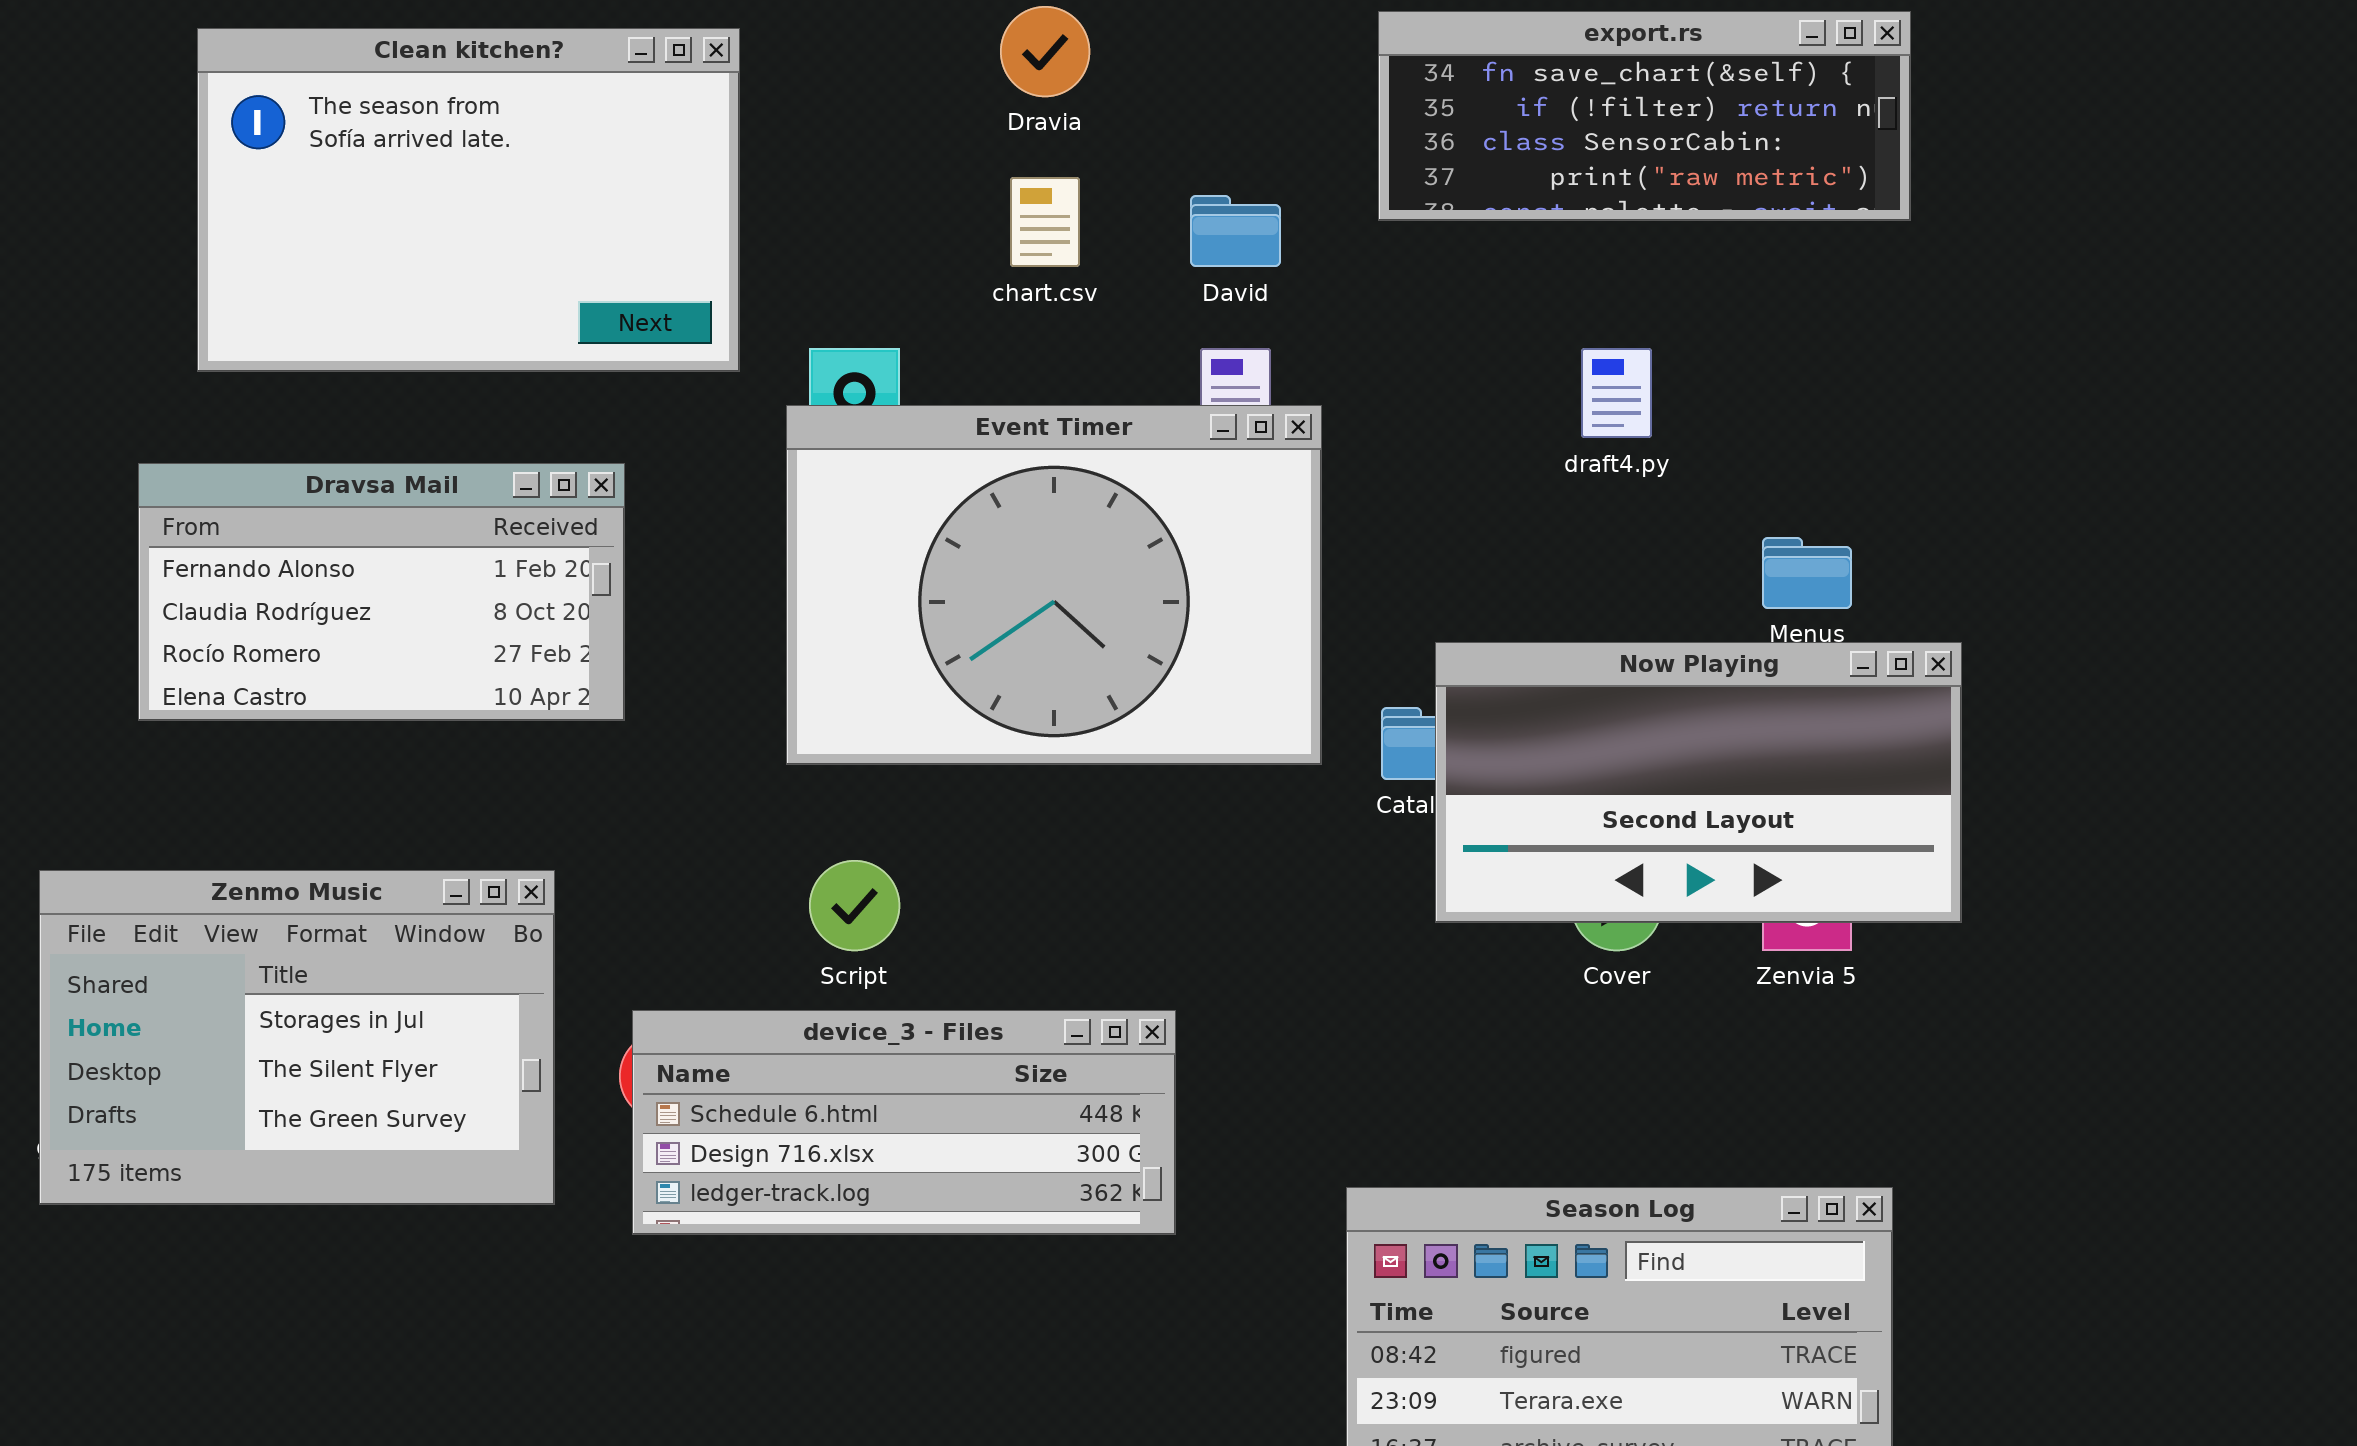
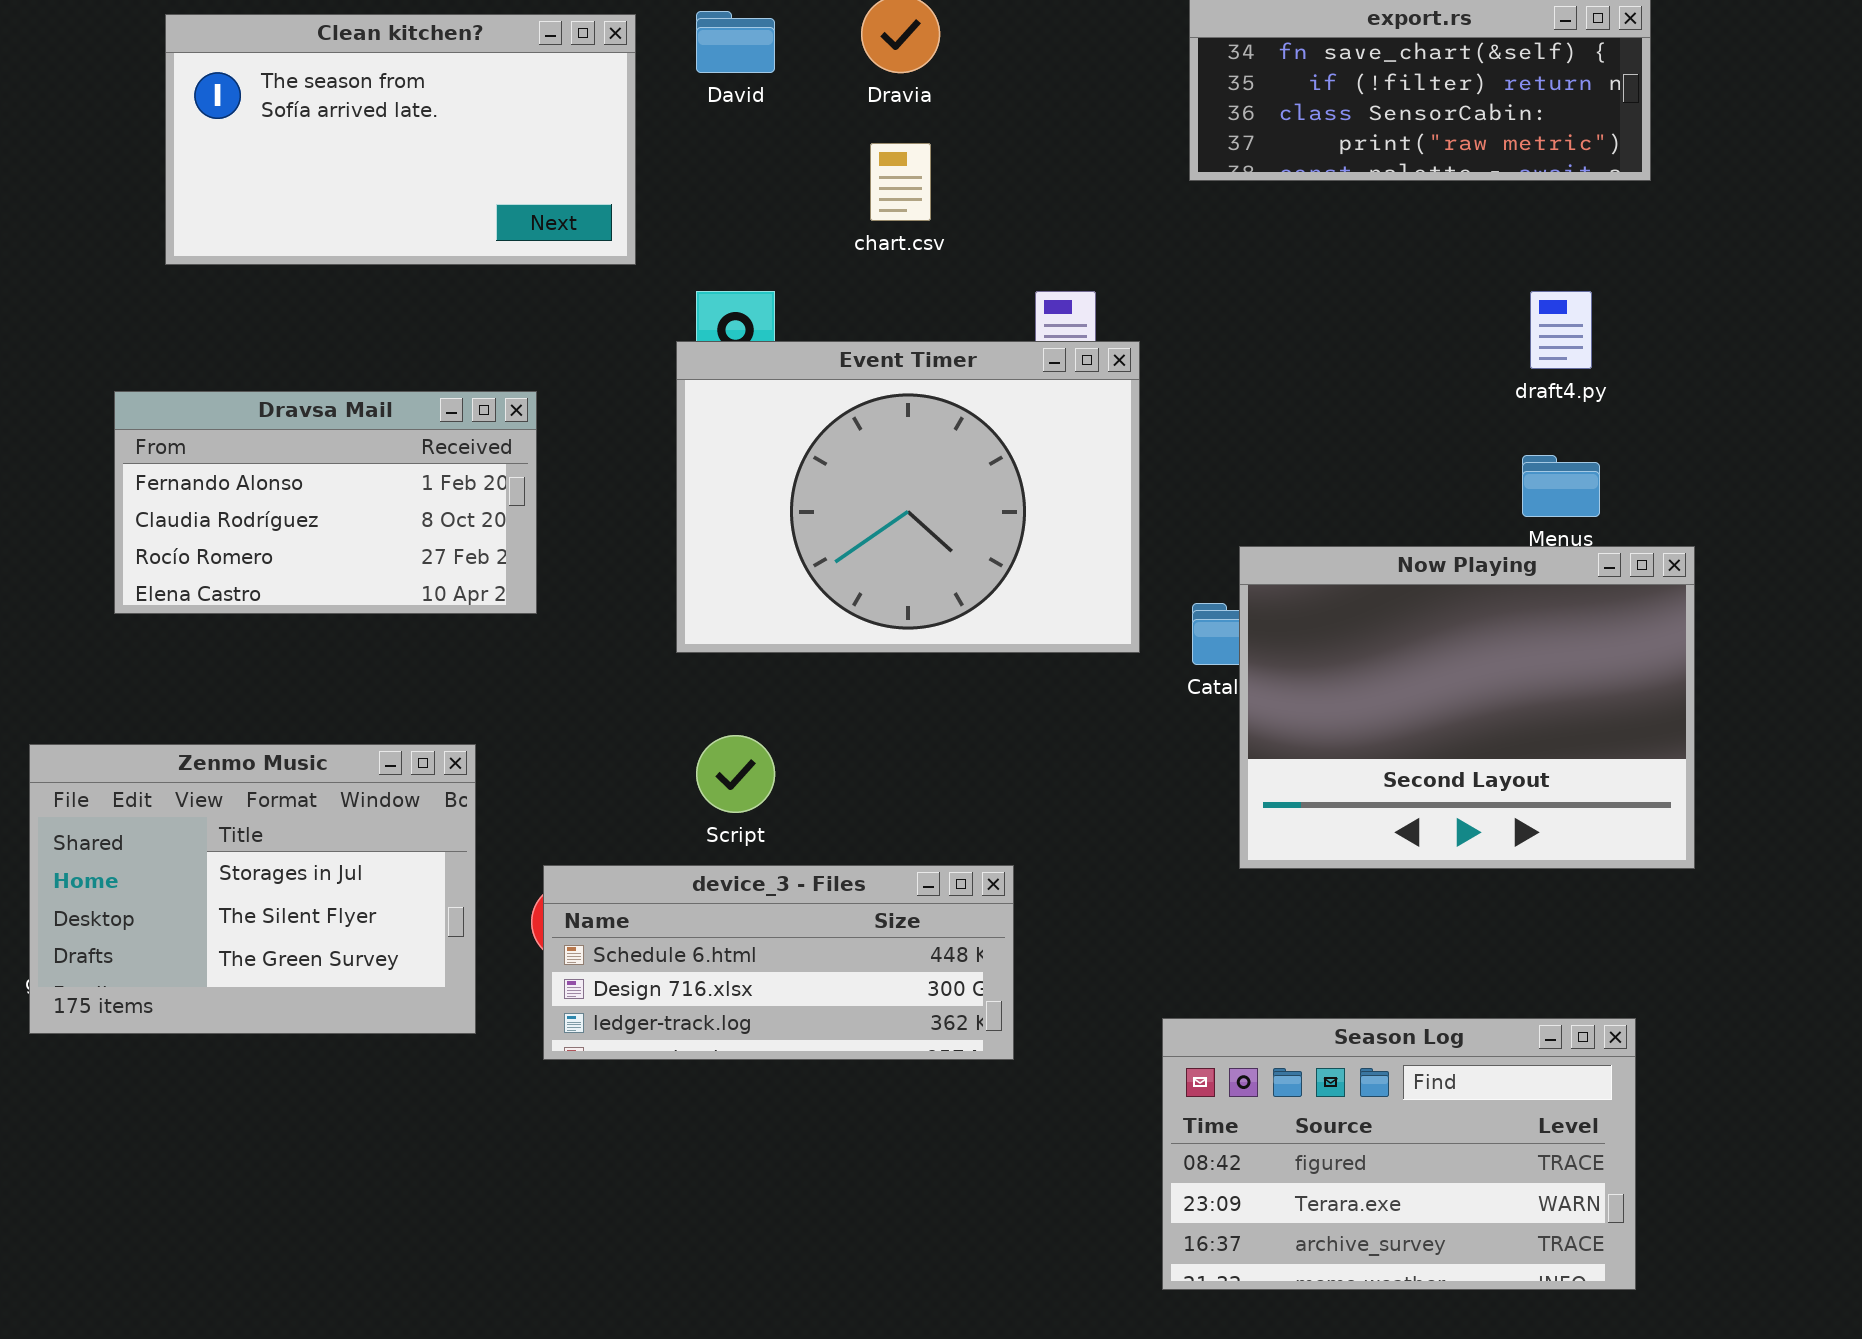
Clean kitchen?: [197,28,740,372] -> [165,14,636,265], resized
David: [1190,195,1281,267] -> [696,11,775,73], moved
draft4.py: [1581,348,1652,438] -> [1530,291,1592,369], moved
Now Playing: [1435,642,1962,923] -> [1239,546,1695,869], resized

